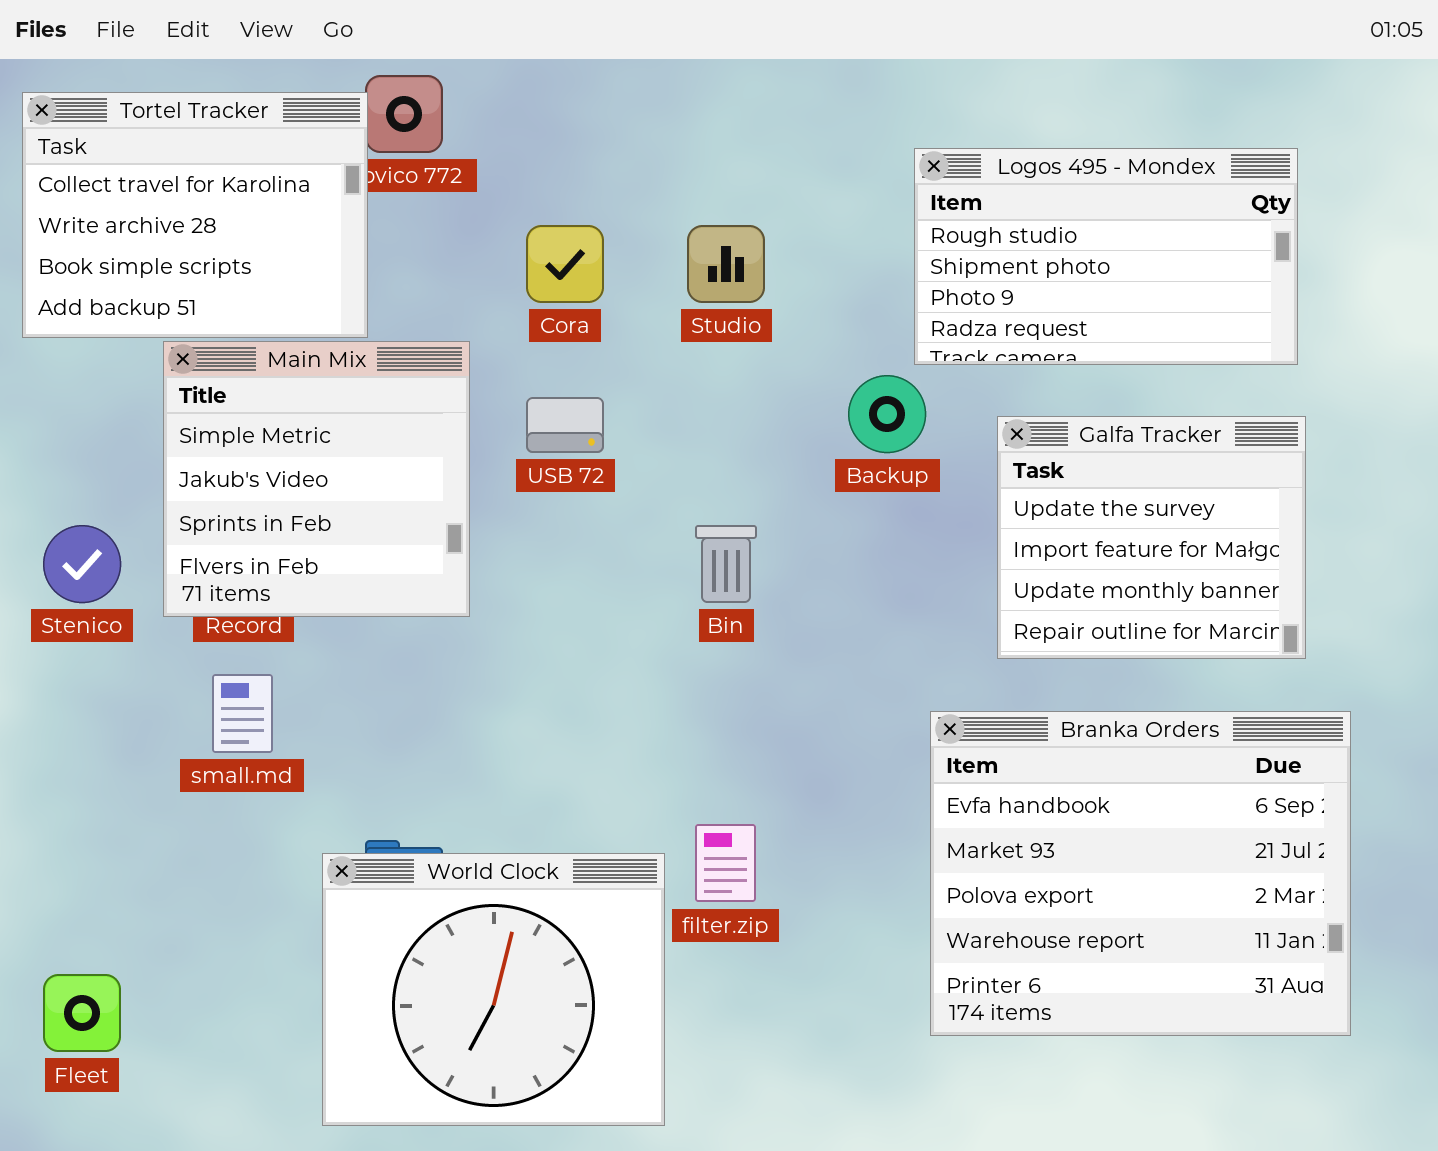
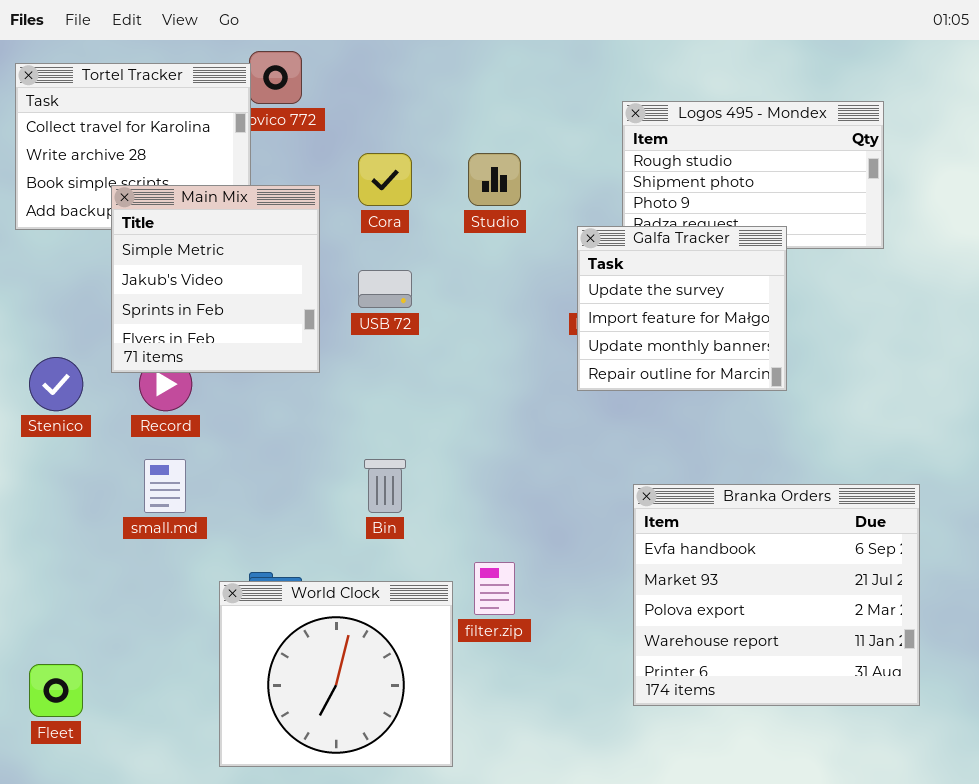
Main Mix: [163,341,470,617] -> [111,185,320,373], moved
Galfa Tracker: [997,416,1306,659] -> [577,226,787,391], moved
Bin: [695,525,757,603] -> [364,459,406,513], moved

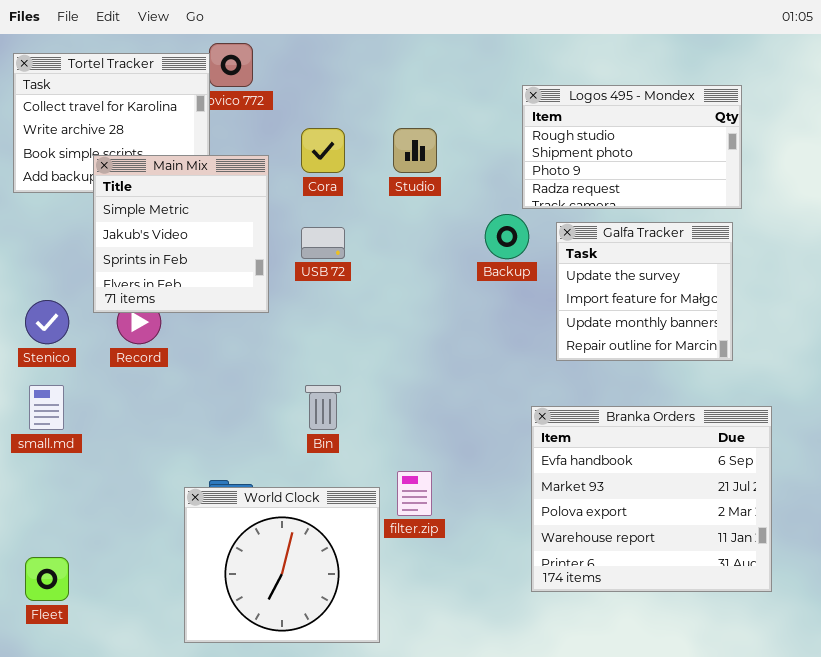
Galfa Tracker: [577,226,787,391] -> [556,222,733,361], moved
small.md: [144,459,186,513] -> [29,385,64,430], moved

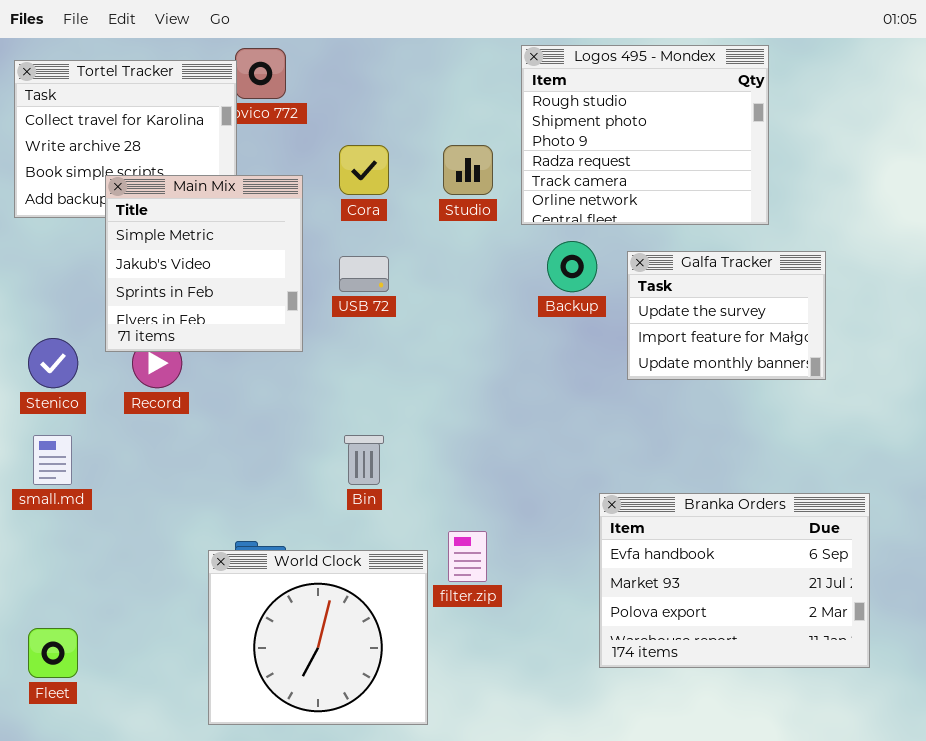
Logos 495 - Mondex: [522,85,742,209] -> [521,45,769,225], moved, resized
Galfa Tracker: [556,222,733,361] -> [627,251,826,380], resized
Branka Orders: [531,406,772,592] -> [599,493,870,668], resized

